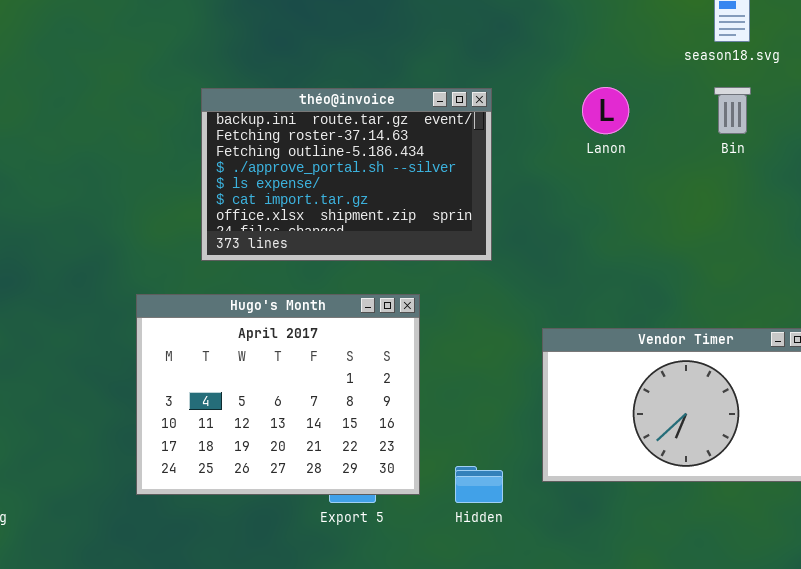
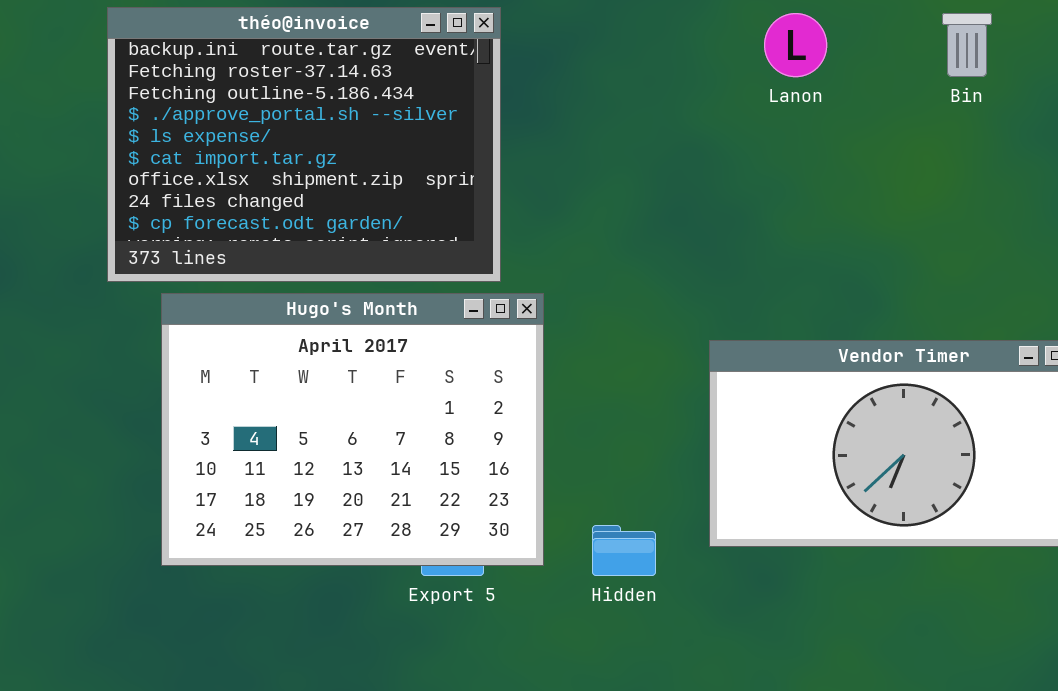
théo@invoice: [201,88,492,261] -> [107,7,501,282], moved, resized

